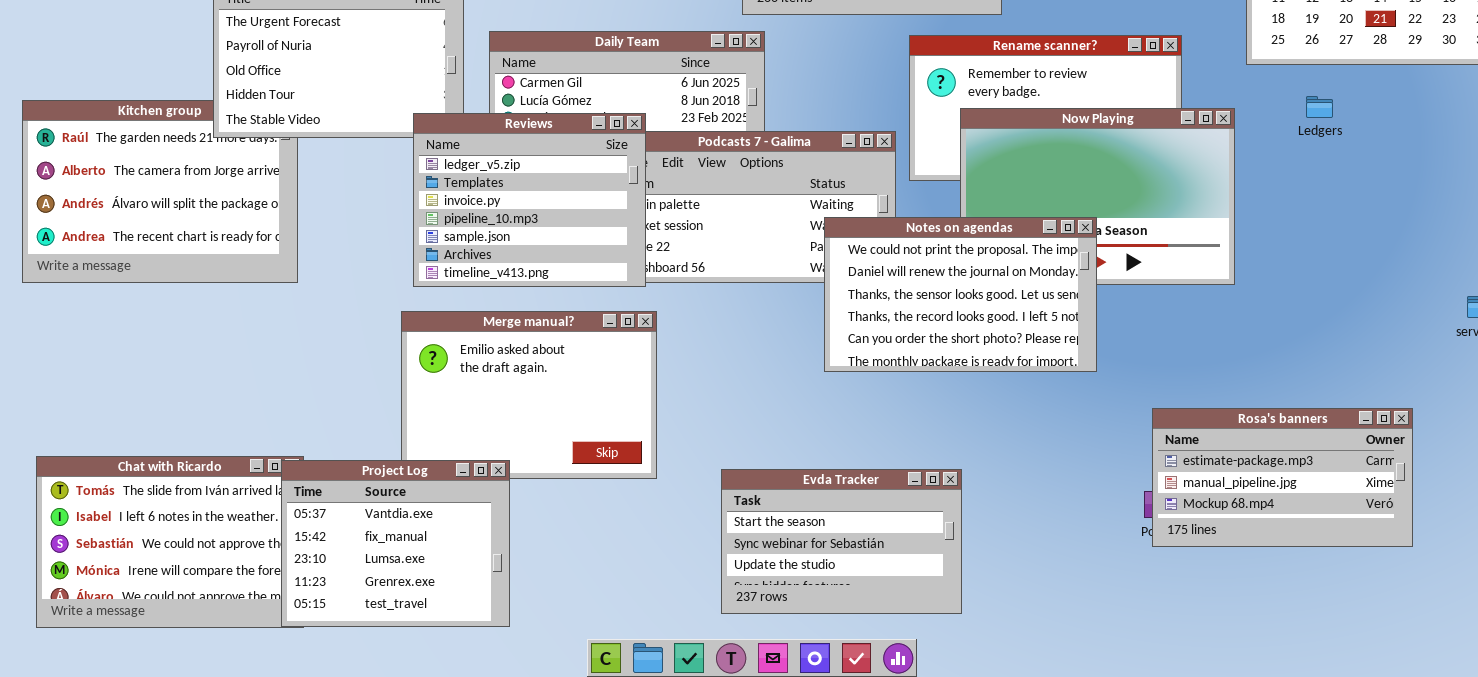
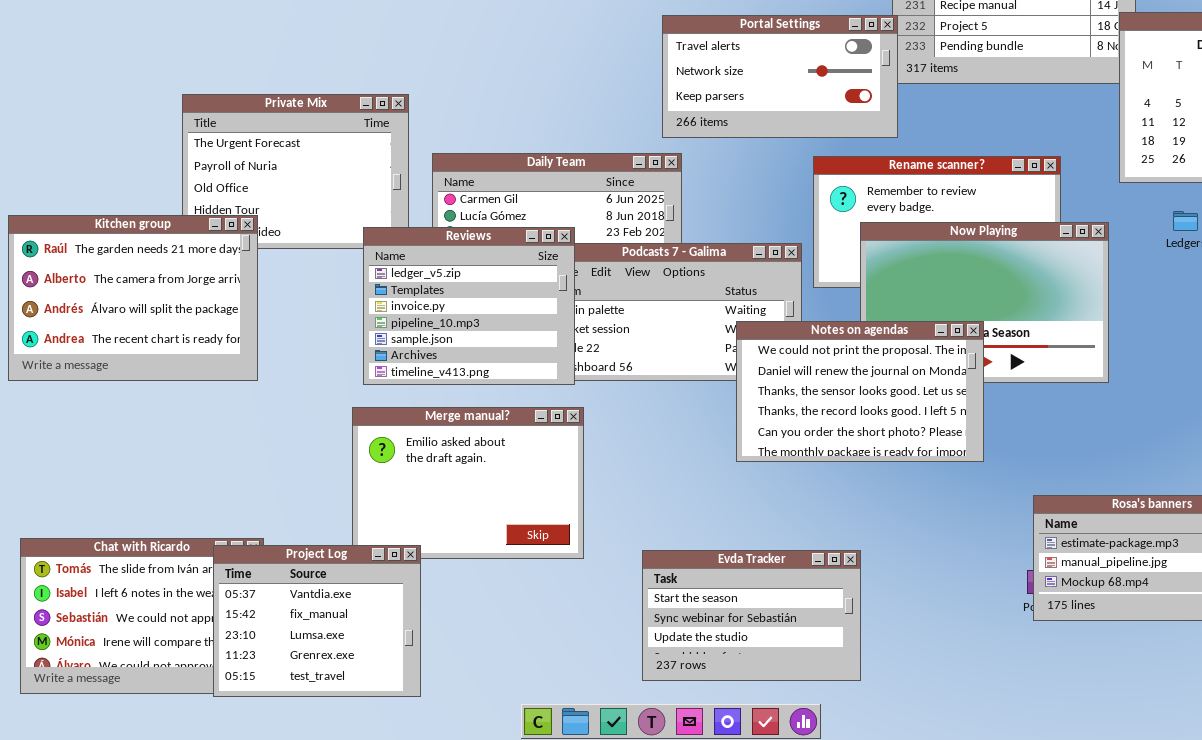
Kitchen group: [22,100,298,283] -> [8,215,258,381], raised
Project Log: [281,460,510,627] -> [213,545,421,697], moved

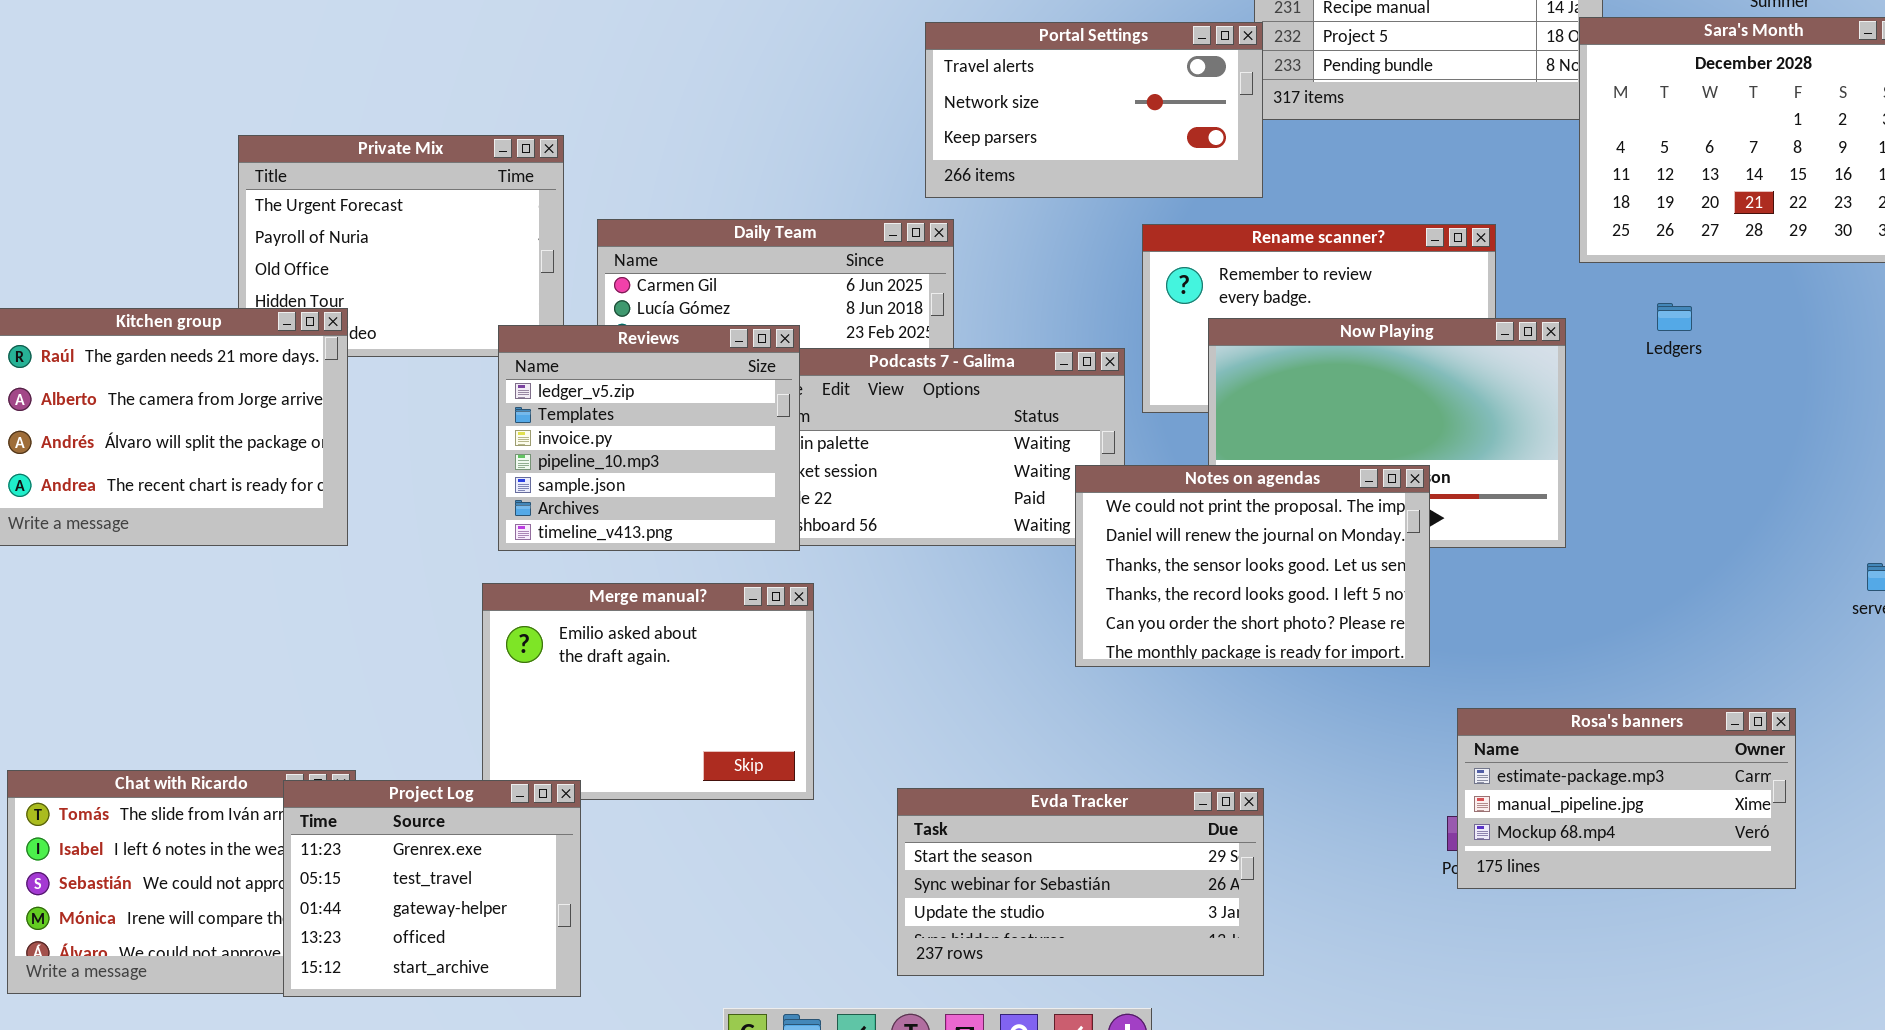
Notes on agendas: [736,321,984,462] -> [1075,465,1430,667], moved
Project Log: [213,545,421,697] -> [283,780,581,997], scrolled down 3 rows
Evda Tracker: [642,550,861,681] -> [897,788,1264,976], resized

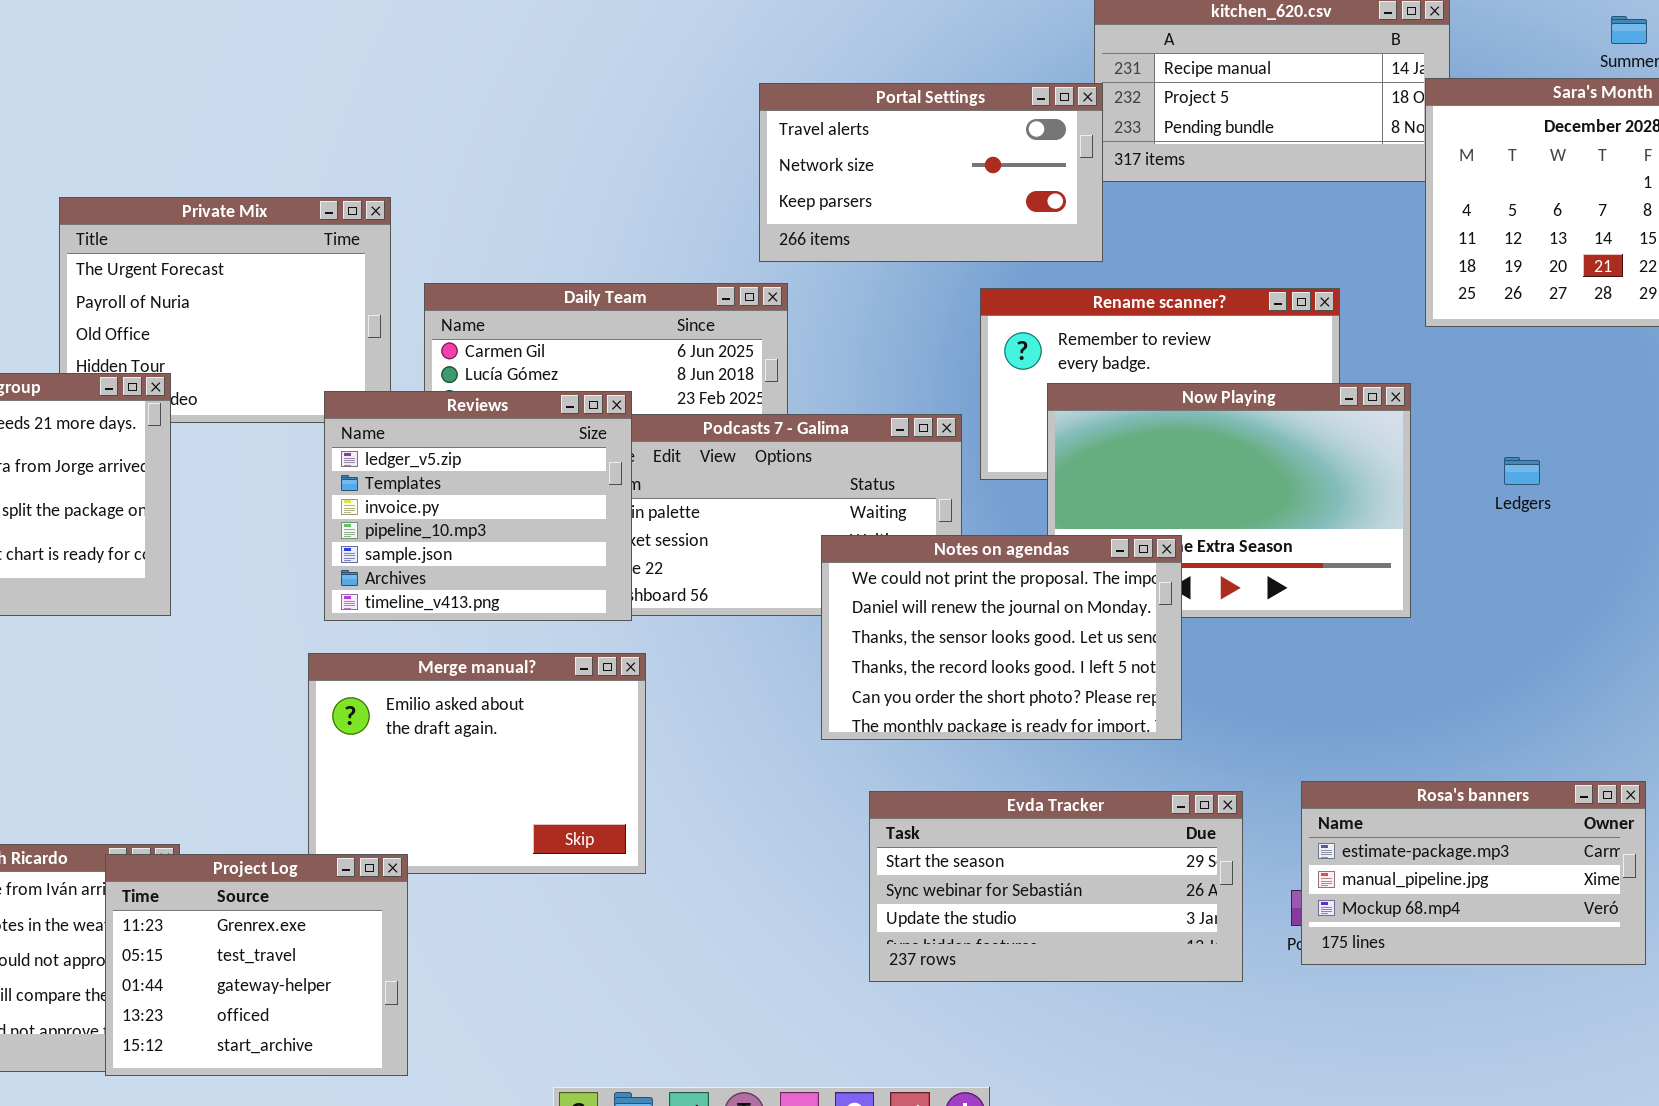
Ledgers: [1657,303,1692,331] -> [1504,457,1540,485], moved
Notes on agendas: [1075,465,1430,667] -> [821,535,1182,740], moved
Evda Tracker: [897,788,1264,976] -> [869,791,1243,982], moved

